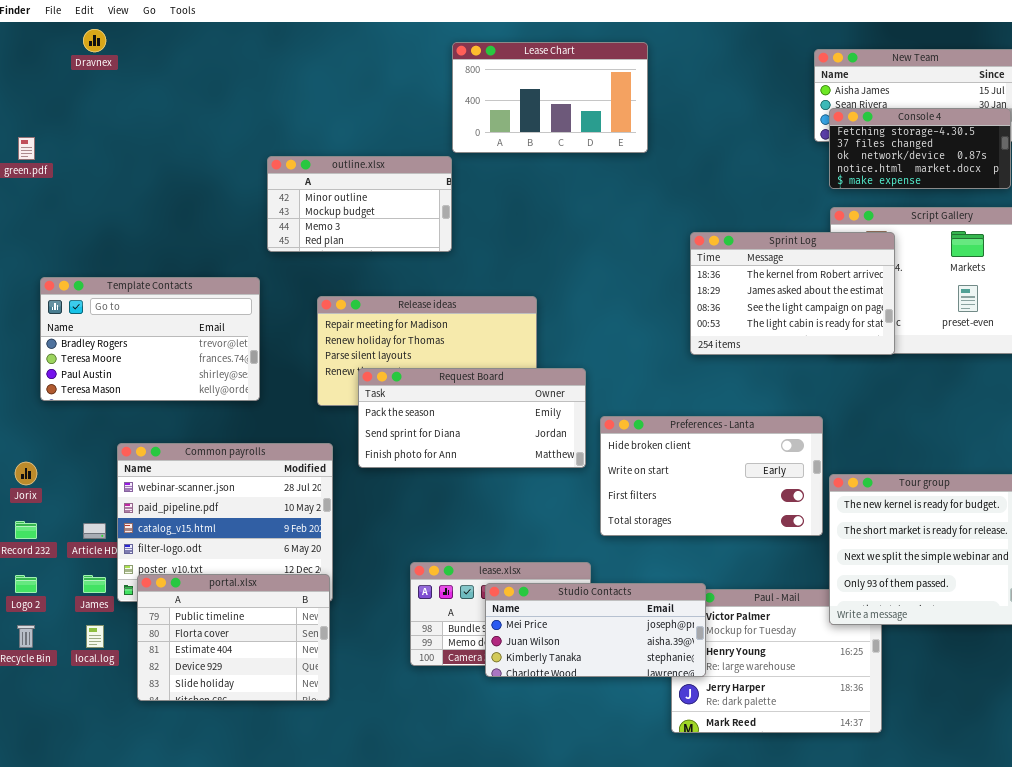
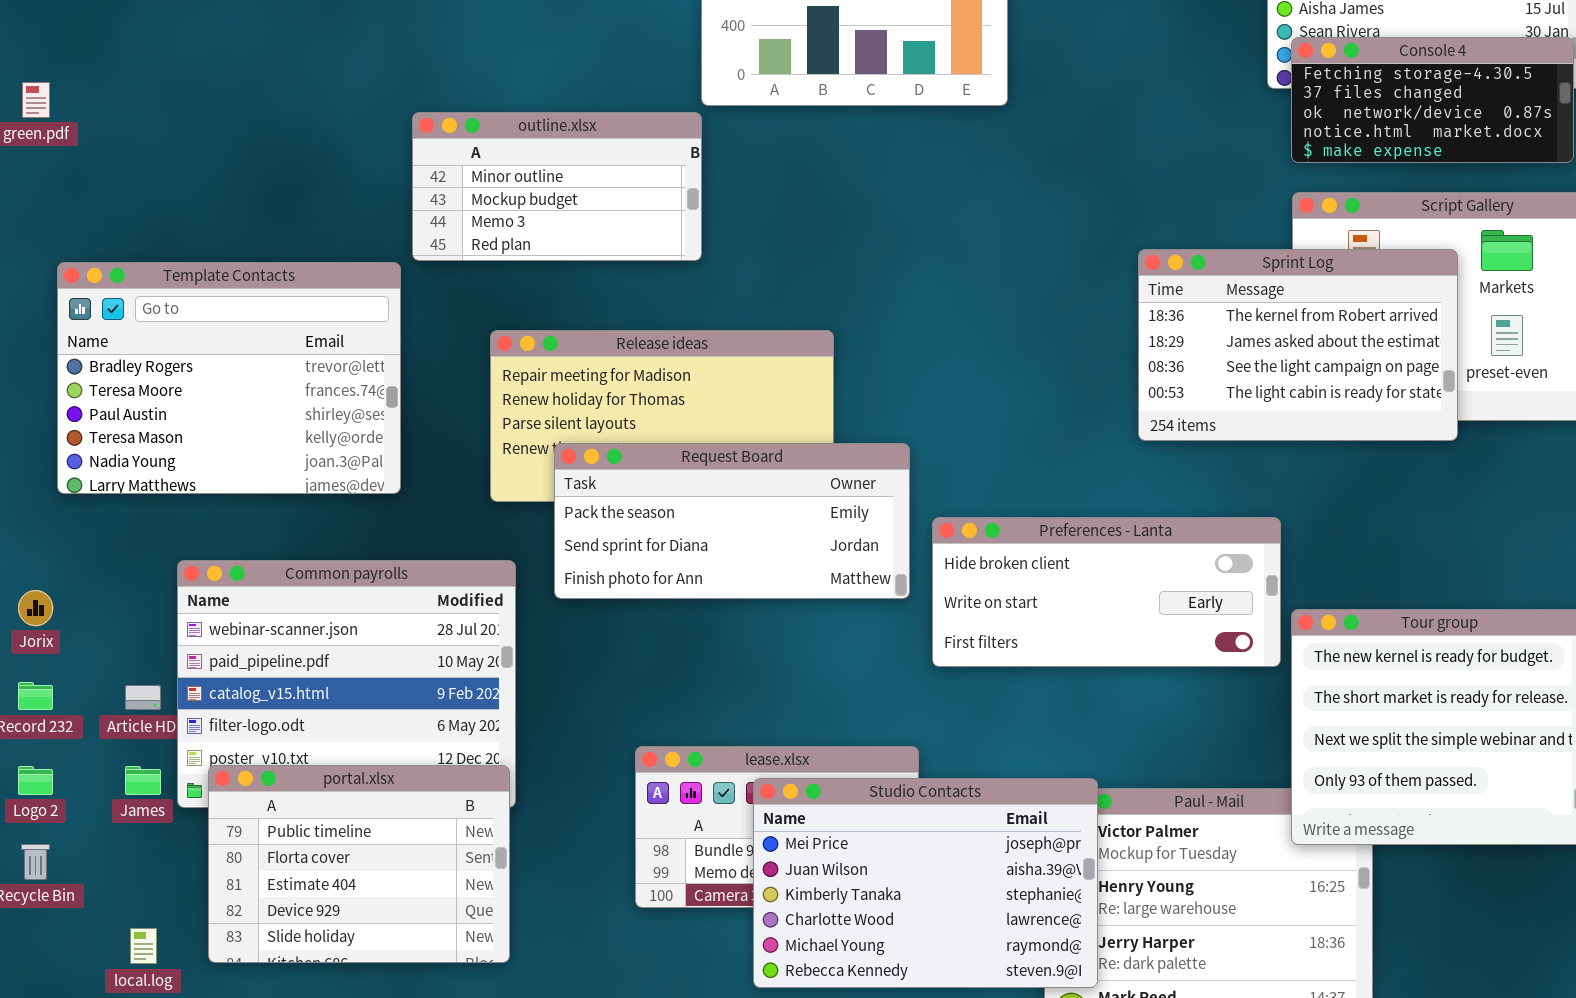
Sprint Log: [690,232,895,355] -> [1138,249,1458,441], moved
Template Contacts: [40,277,260,401] -> [57,262,401,494], resized
Preferences - Lanta: [600,416,823,536] -> [932,517,1281,667], resized
Studio Contacts: [485,583,706,677] -> [753,778,1098,988], resized
local.log: [86,625,104,648] -> [130,928,157,964], moved

